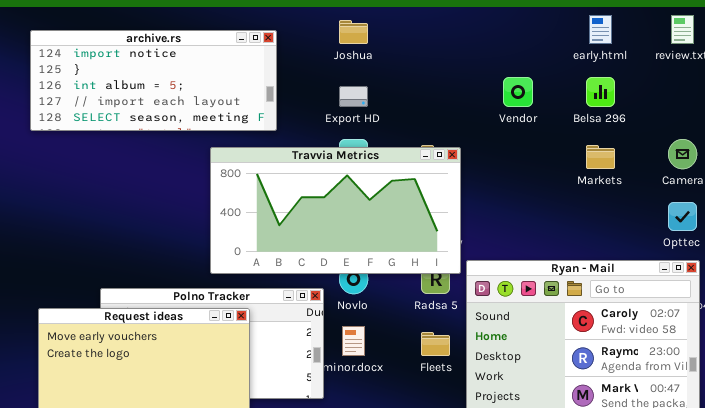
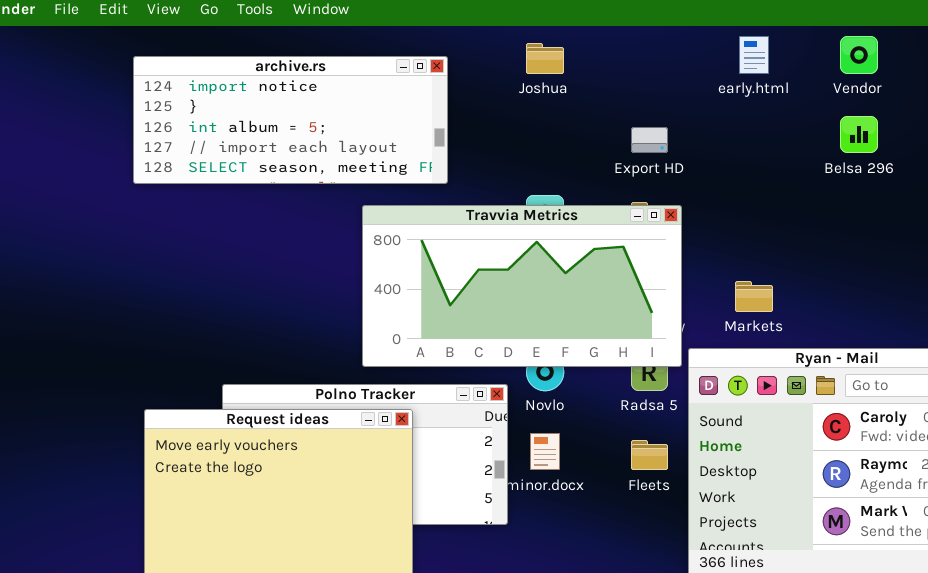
early.html: [589,15,612,44] -> [739,36,769,74], moved
Vendor: [503,77,533,107] -> [840,36,878,74], moved
Export HD: [339,86,368,107] -> [631,127,668,153], moved
Markets: [586,145,615,169] -> [735,281,773,312], moved

